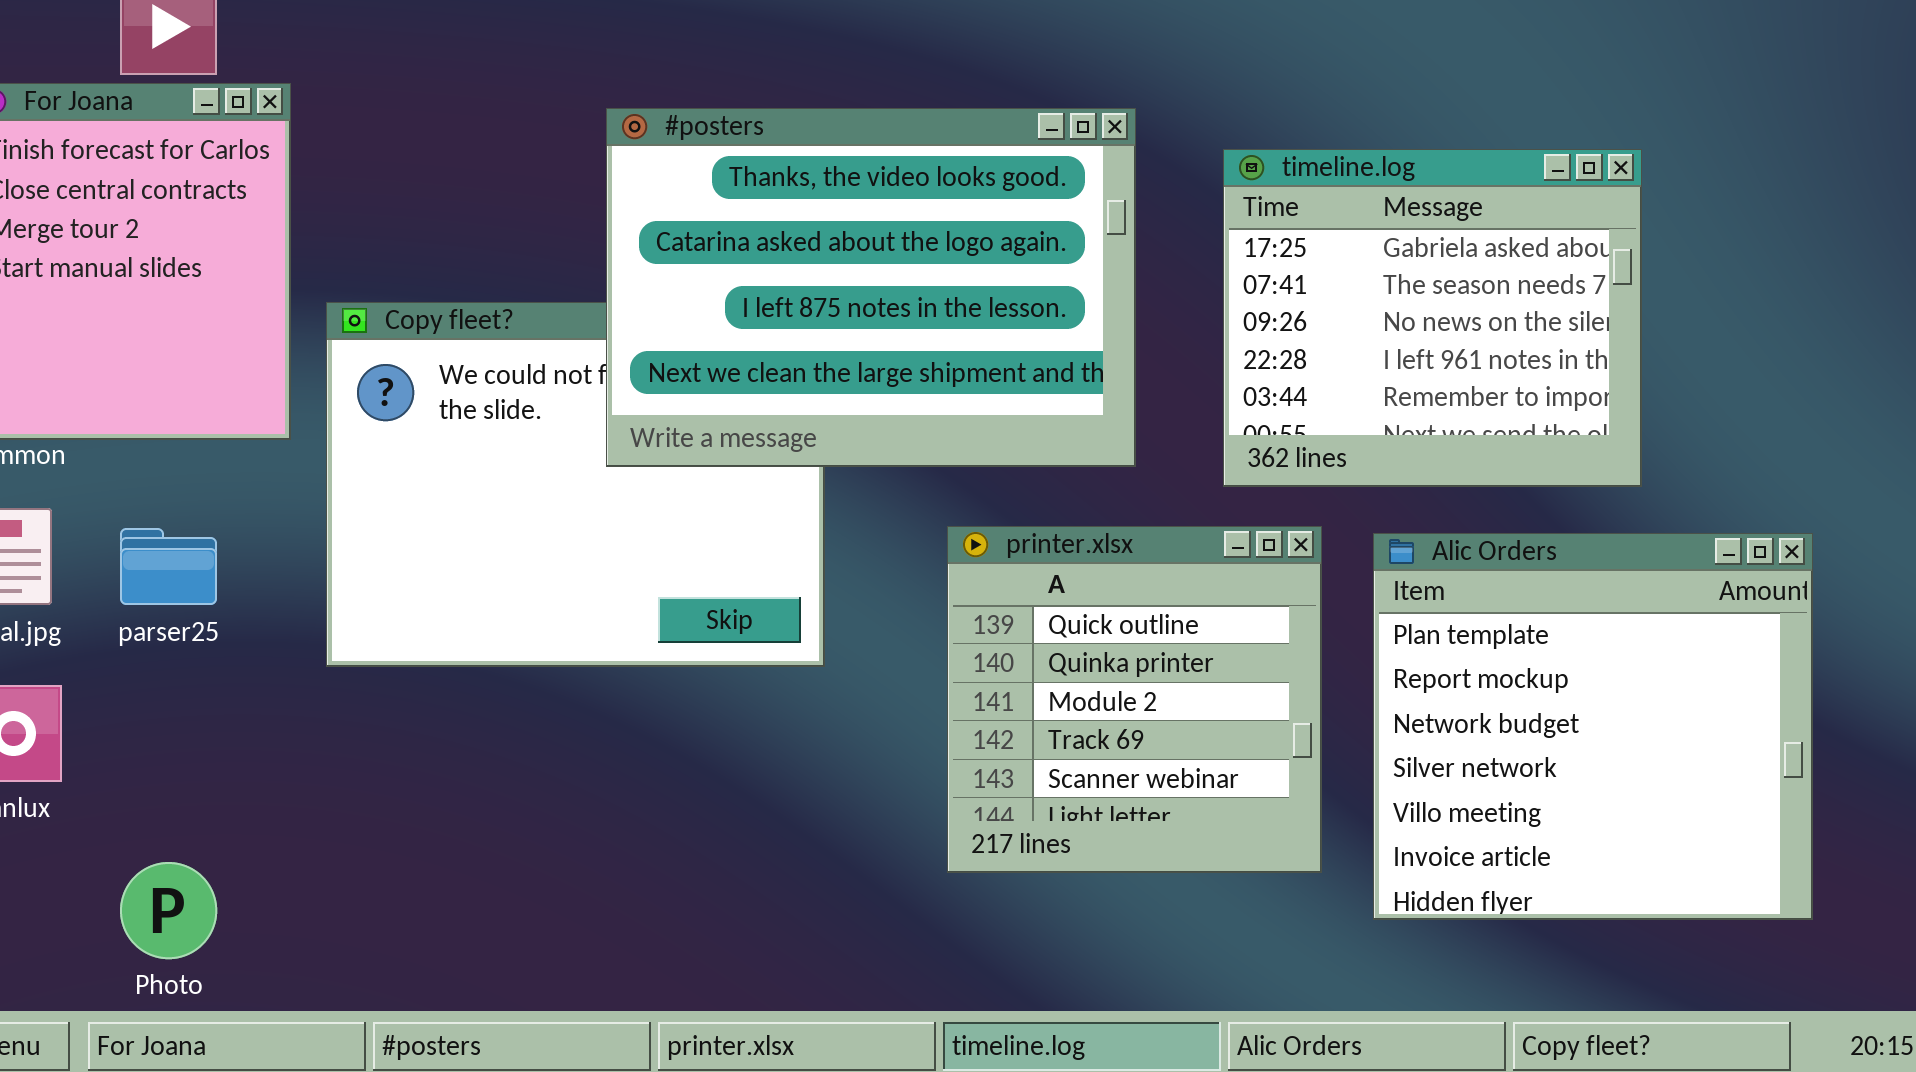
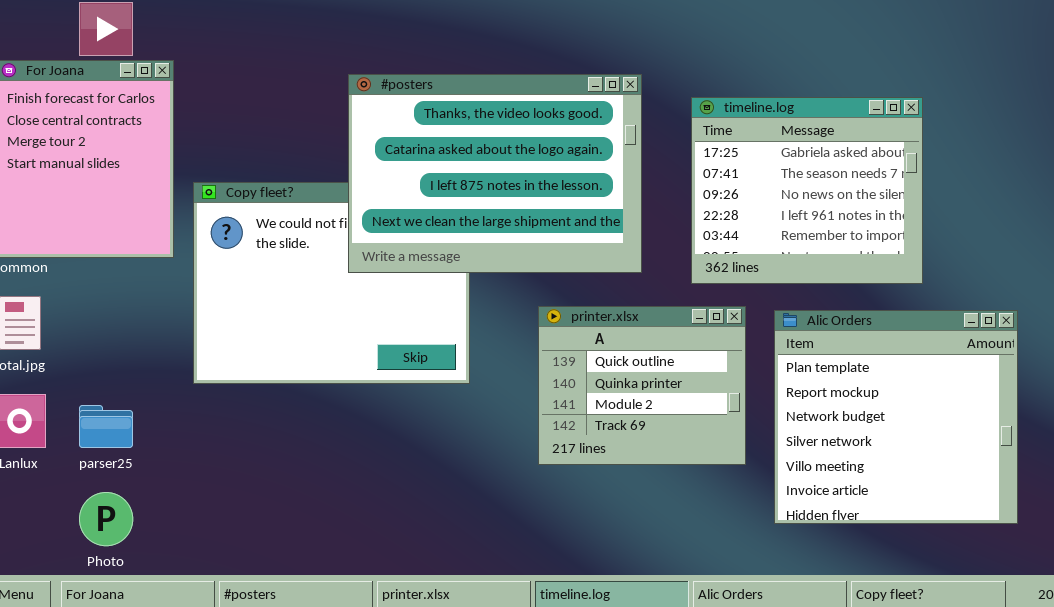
printer.xlsx: [947,526,1322,873] -> [538,306,746,465], resized
parser25: [120,528,217,605] -> [79,405,133,448], moved

